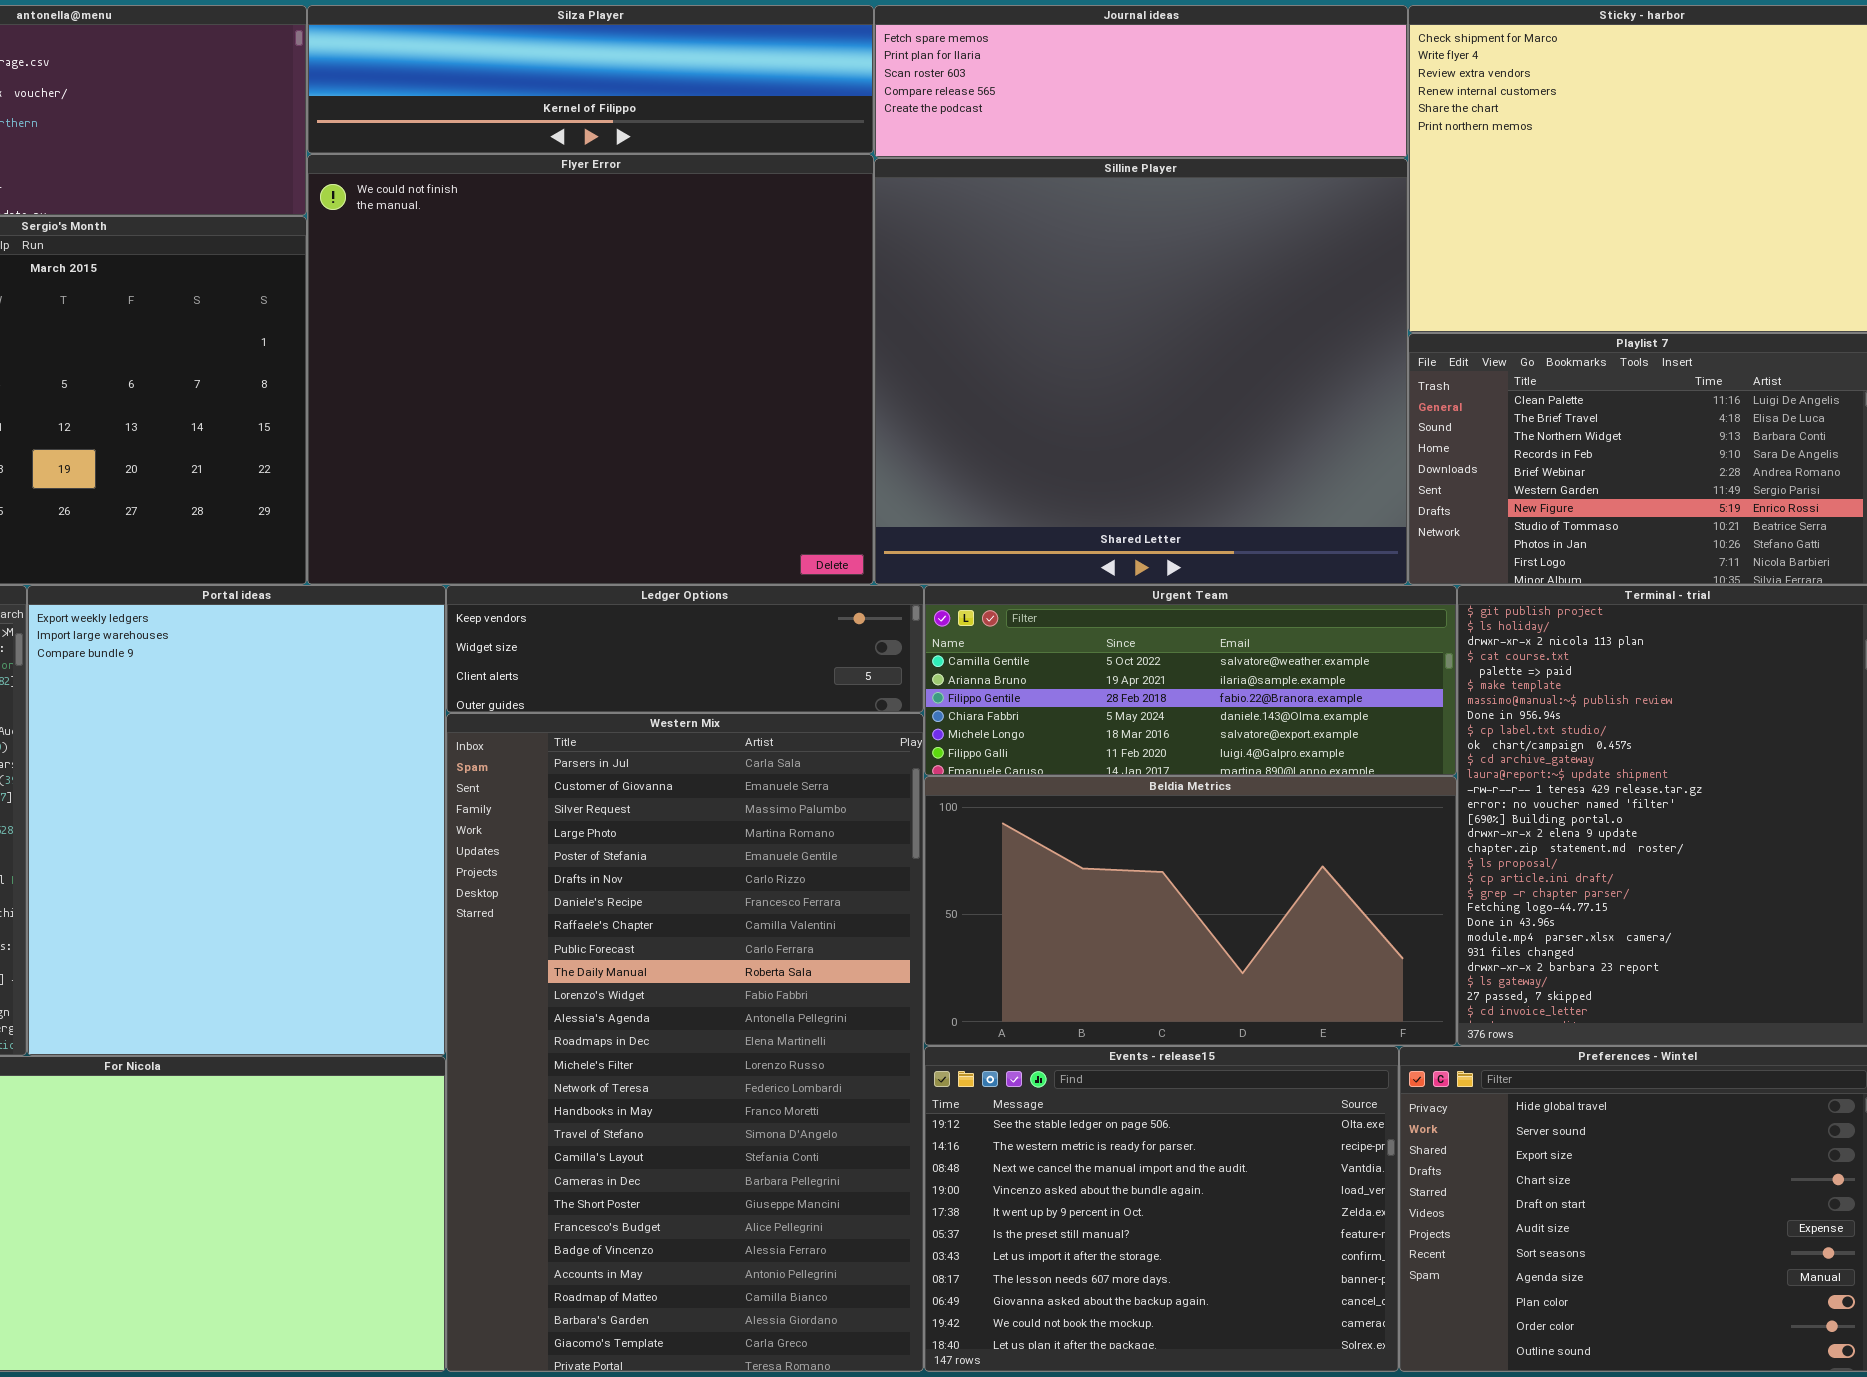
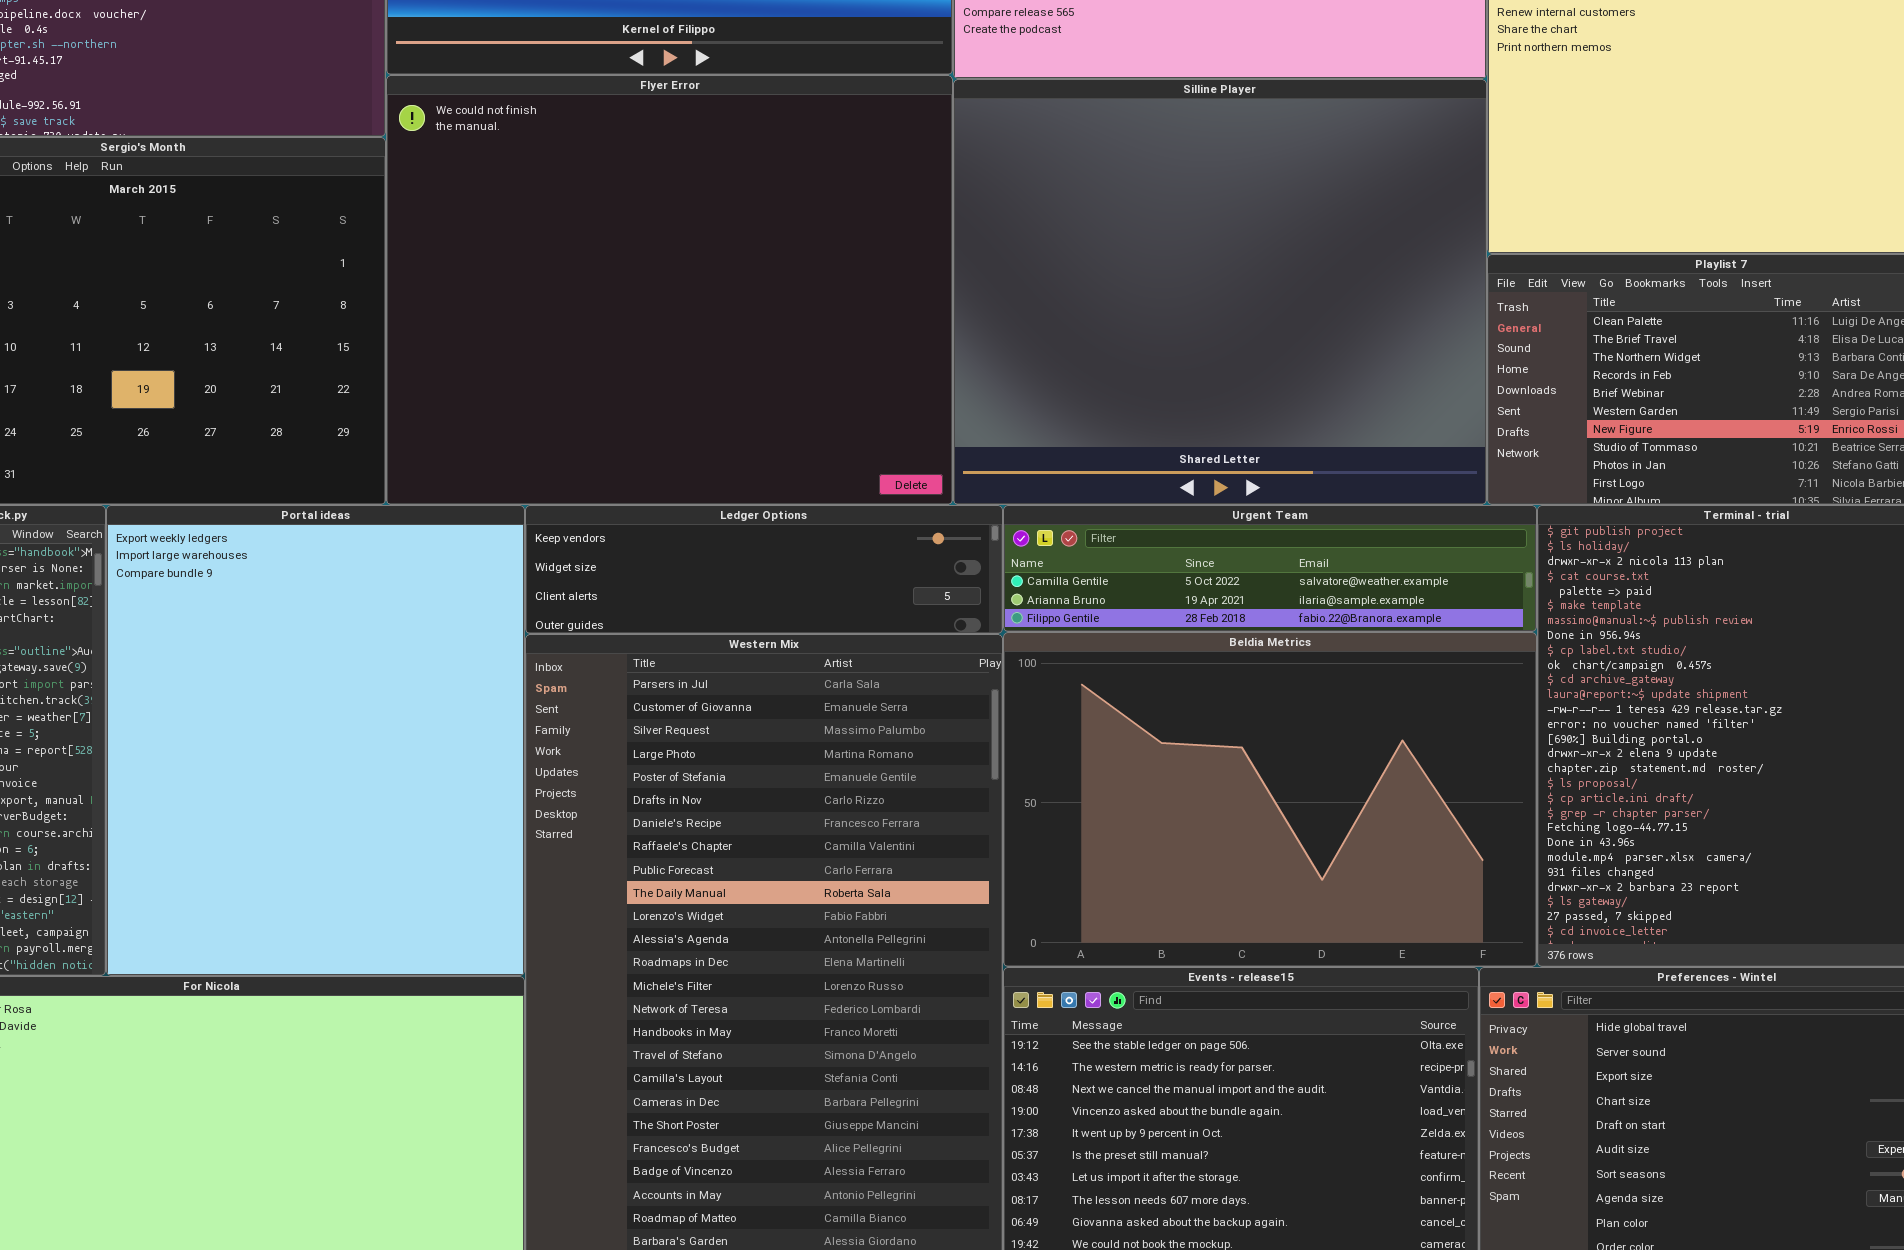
Urgent Team: [924,585,1457,776] -> [1003,505,1537,632], resized
Beldia Metrics: [924,776,1457,1046] -> [1003,632,1537,967], resized

